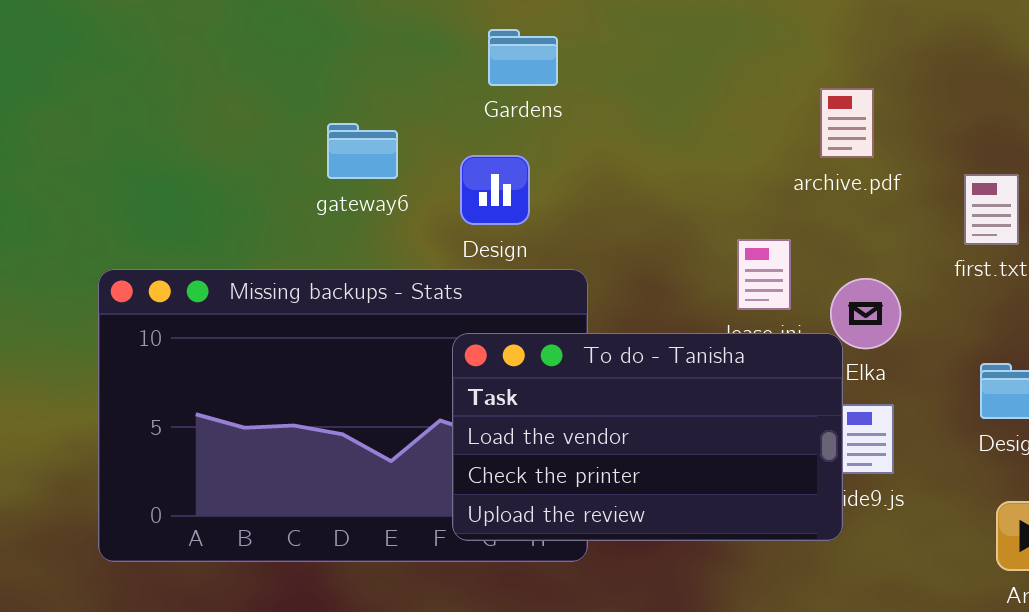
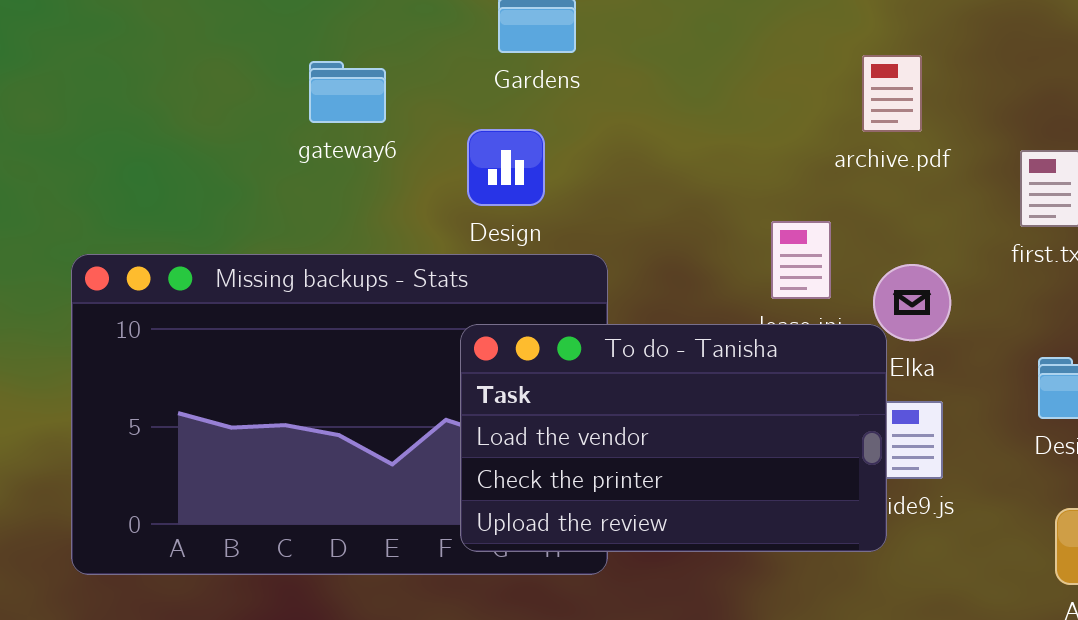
gateway6: [327,123,398,179] -> [309,61,386,123], moved

